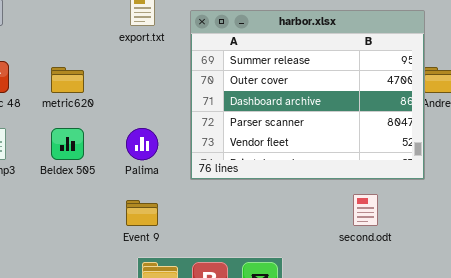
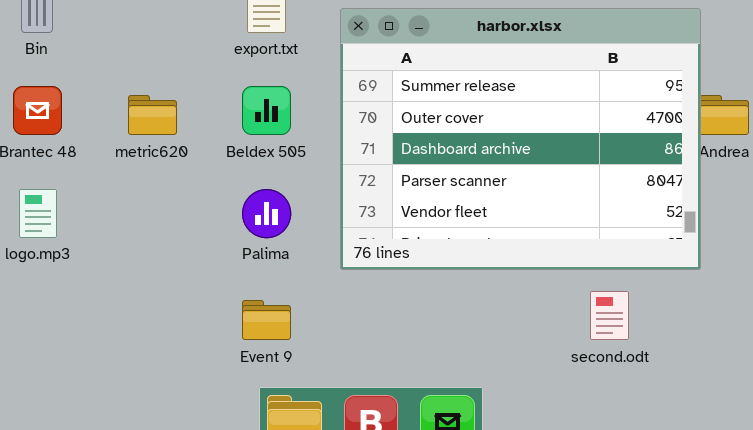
Beldex 505: [51,128,84,160] -> [242,86,291,135], moved

